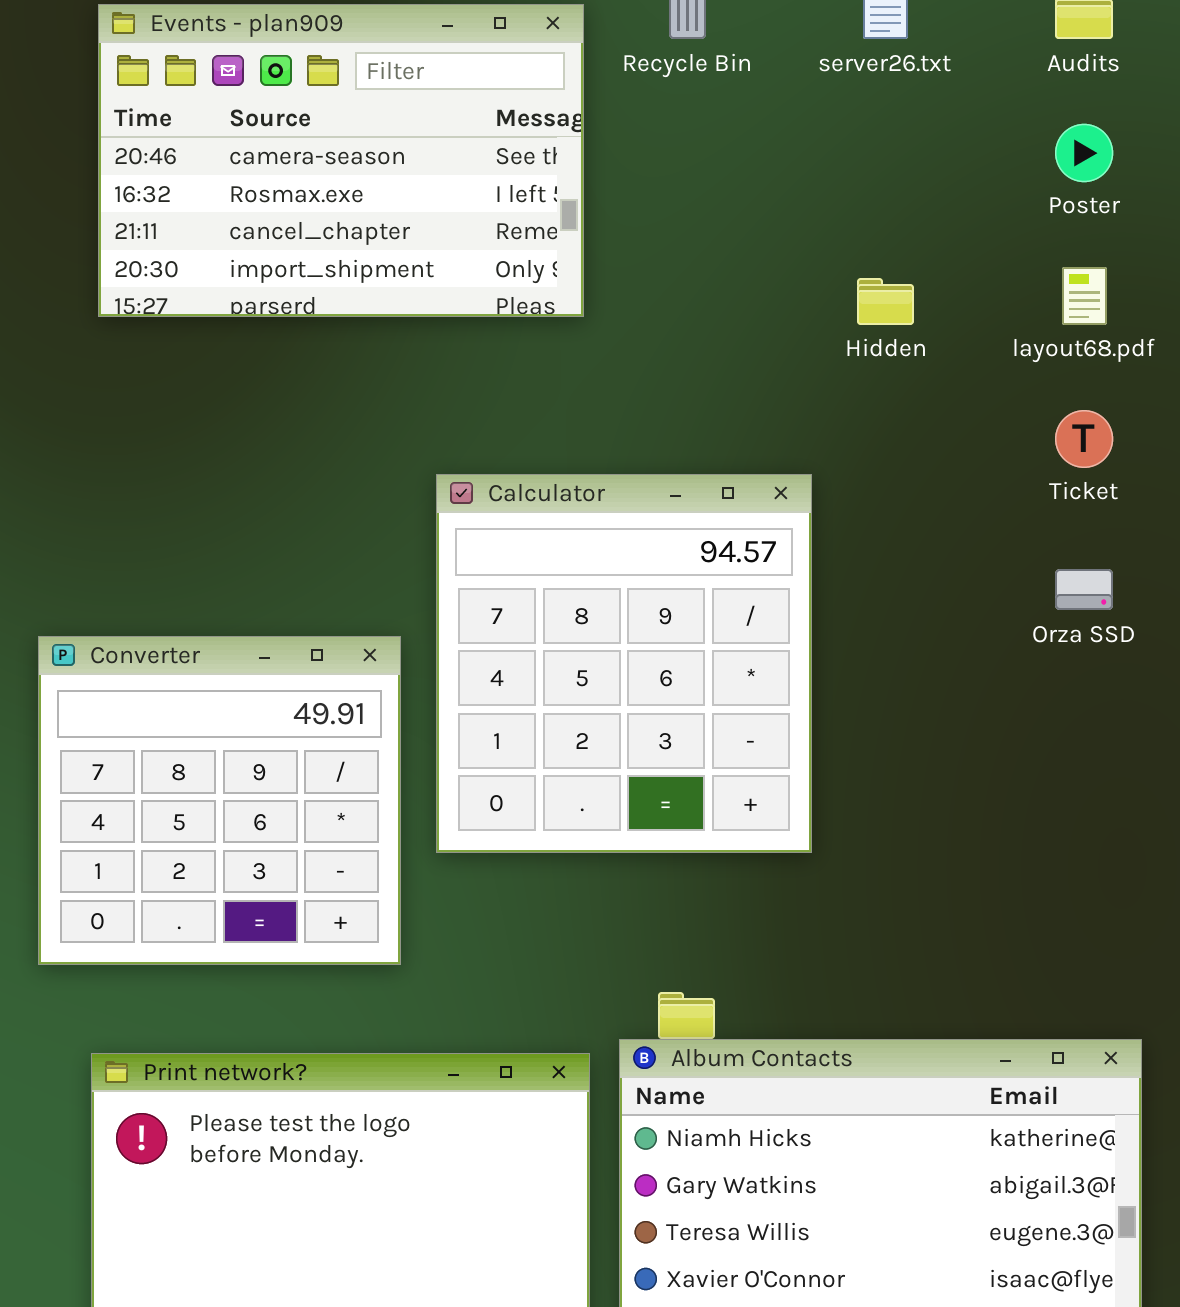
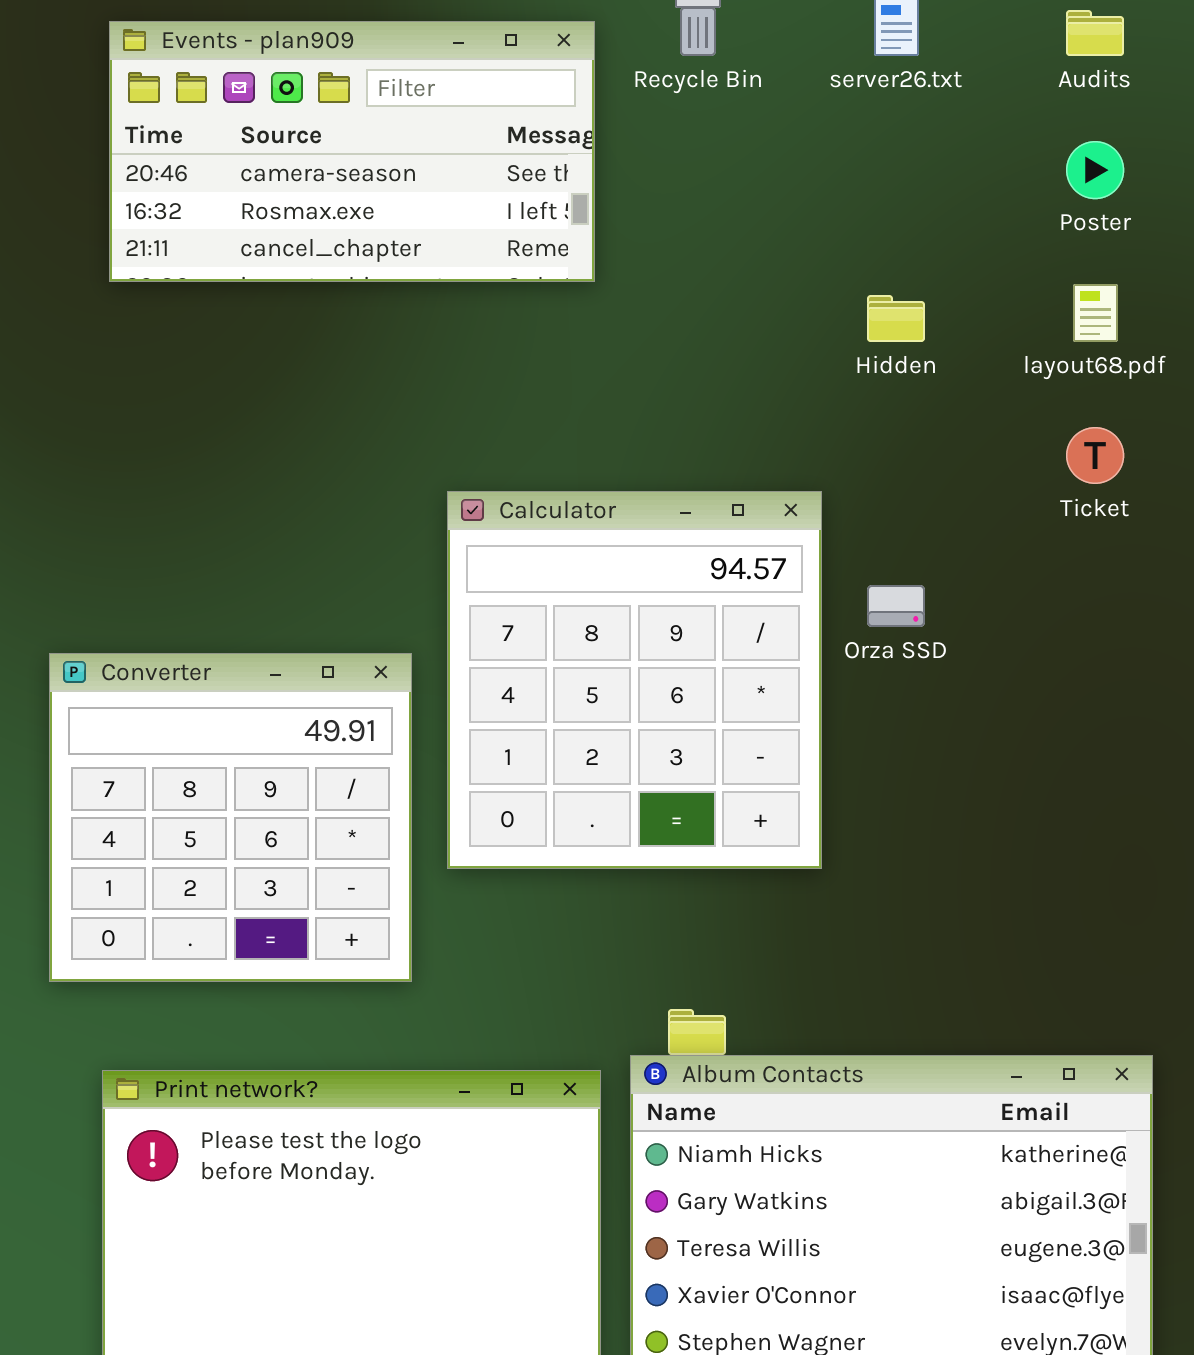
Events - plan909: [98,4,584,317] -> [109,21,595,282], resized
Orza SSD: [1055,569,1113,610] -> [867,585,925,627], moved

